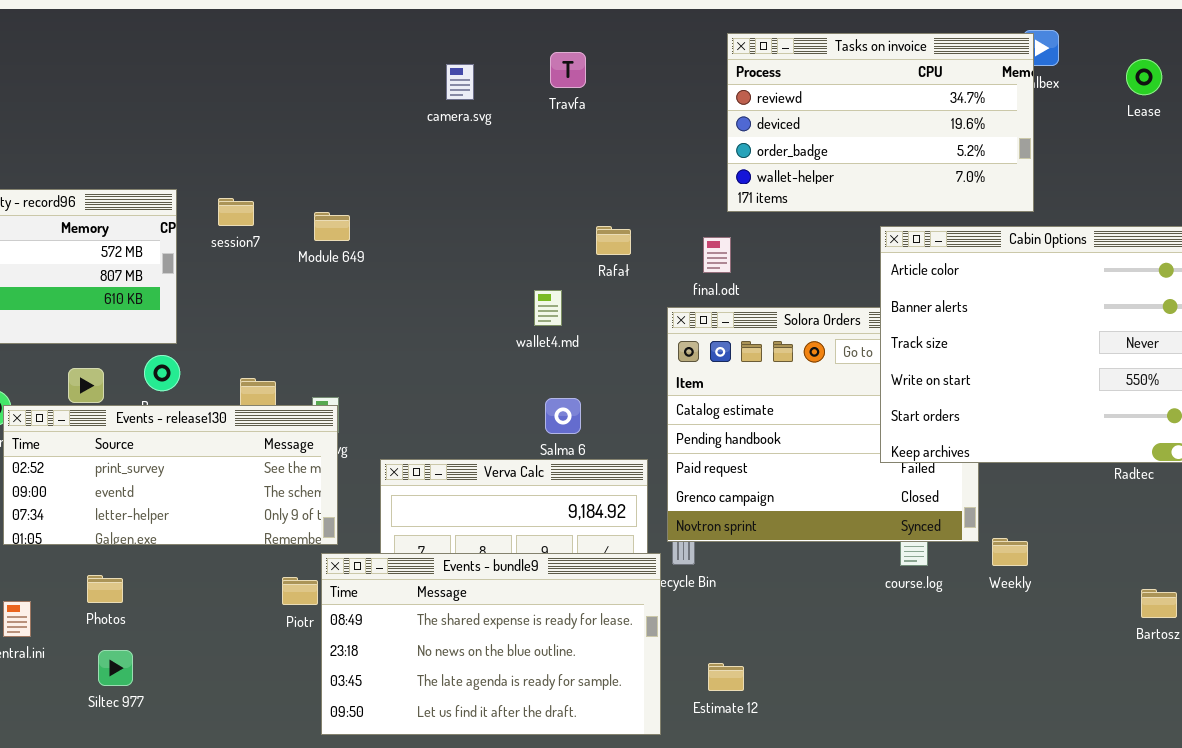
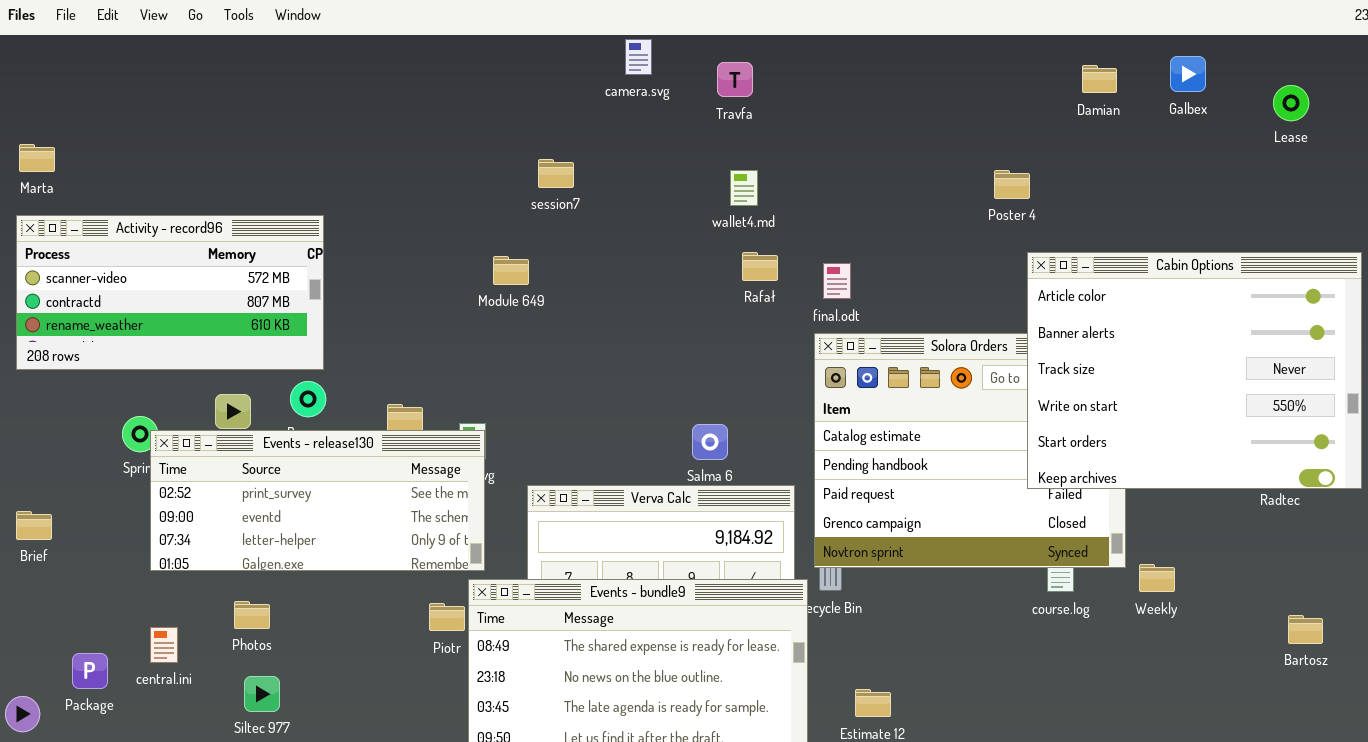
Tasks on invoice: [727,33,1034,212] -> none, closed
Travfa: [550,52,586,88] -> [717,62,753,97], moved
camera.svg: [446,64,474,100] -> [625,39,652,75], moved
session7: [218,198,254,226] -> [538,159,574,188], moved
Module 649: [314,212,350,241] -> [493,256,529,285], moved
final.odt: [703,237,731,273] -> [823,263,851,299], moved
wallet4.md: [534,290,562,326] -> [730,170,758,206], moved

